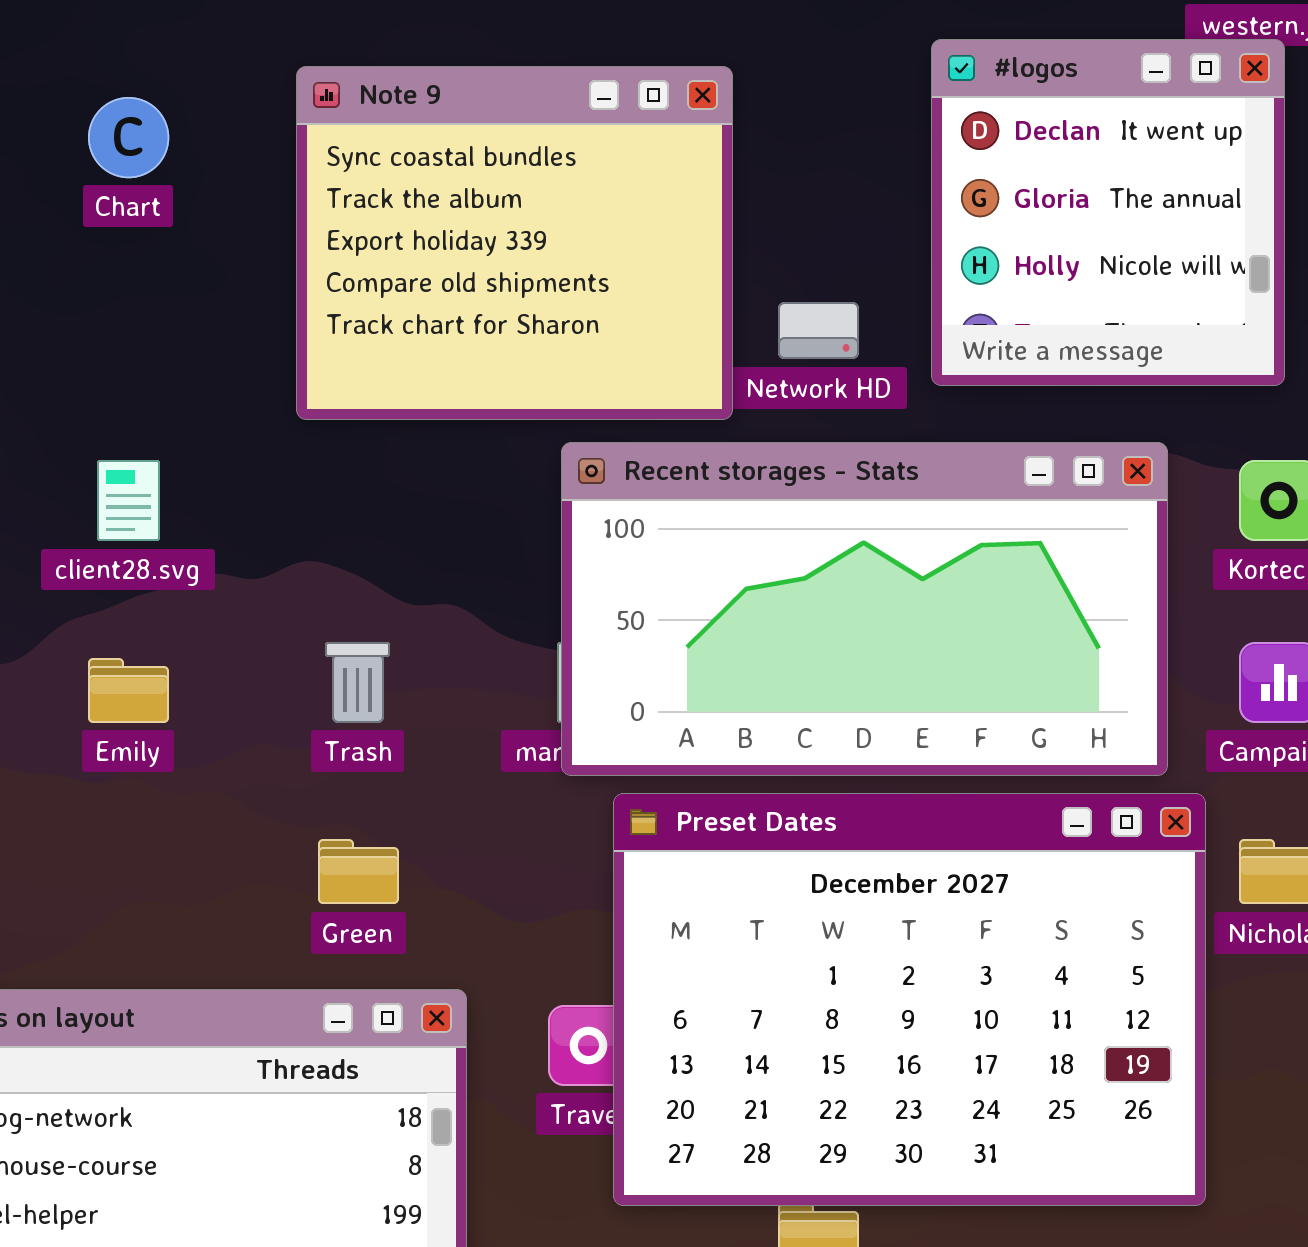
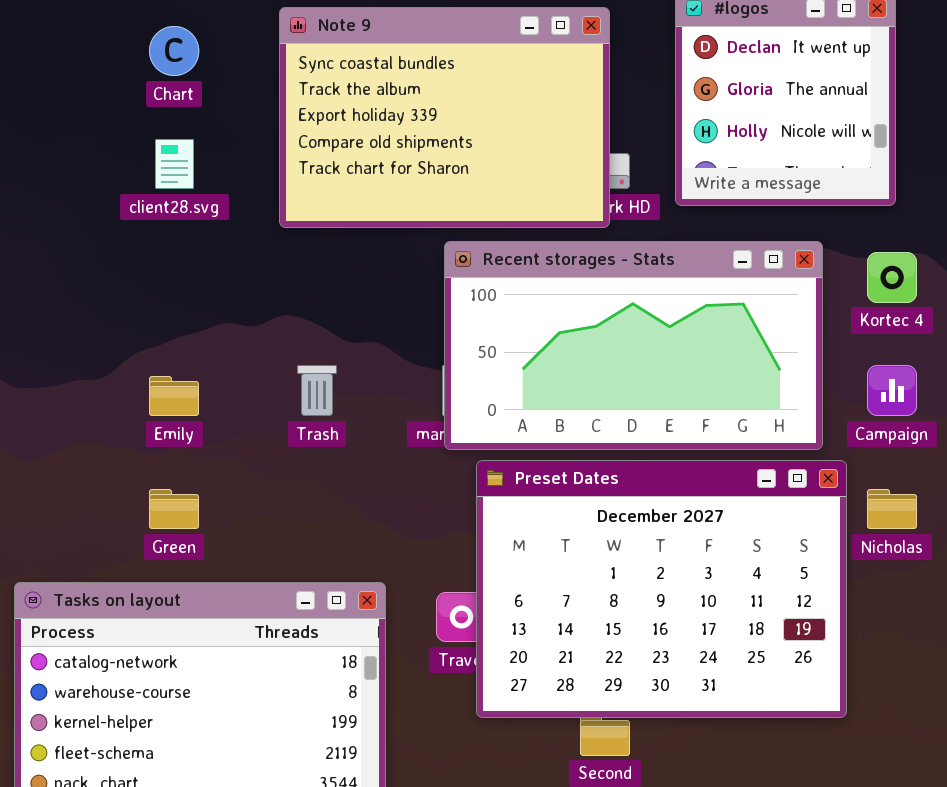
Note 9: [296,66,733,420] -> [279,7,610,228], resized
client28.svg: [97,460,160,541] -> [155,139,194,189], moved
Green: [318,839,399,904] -> [149,489,199,529], moved

